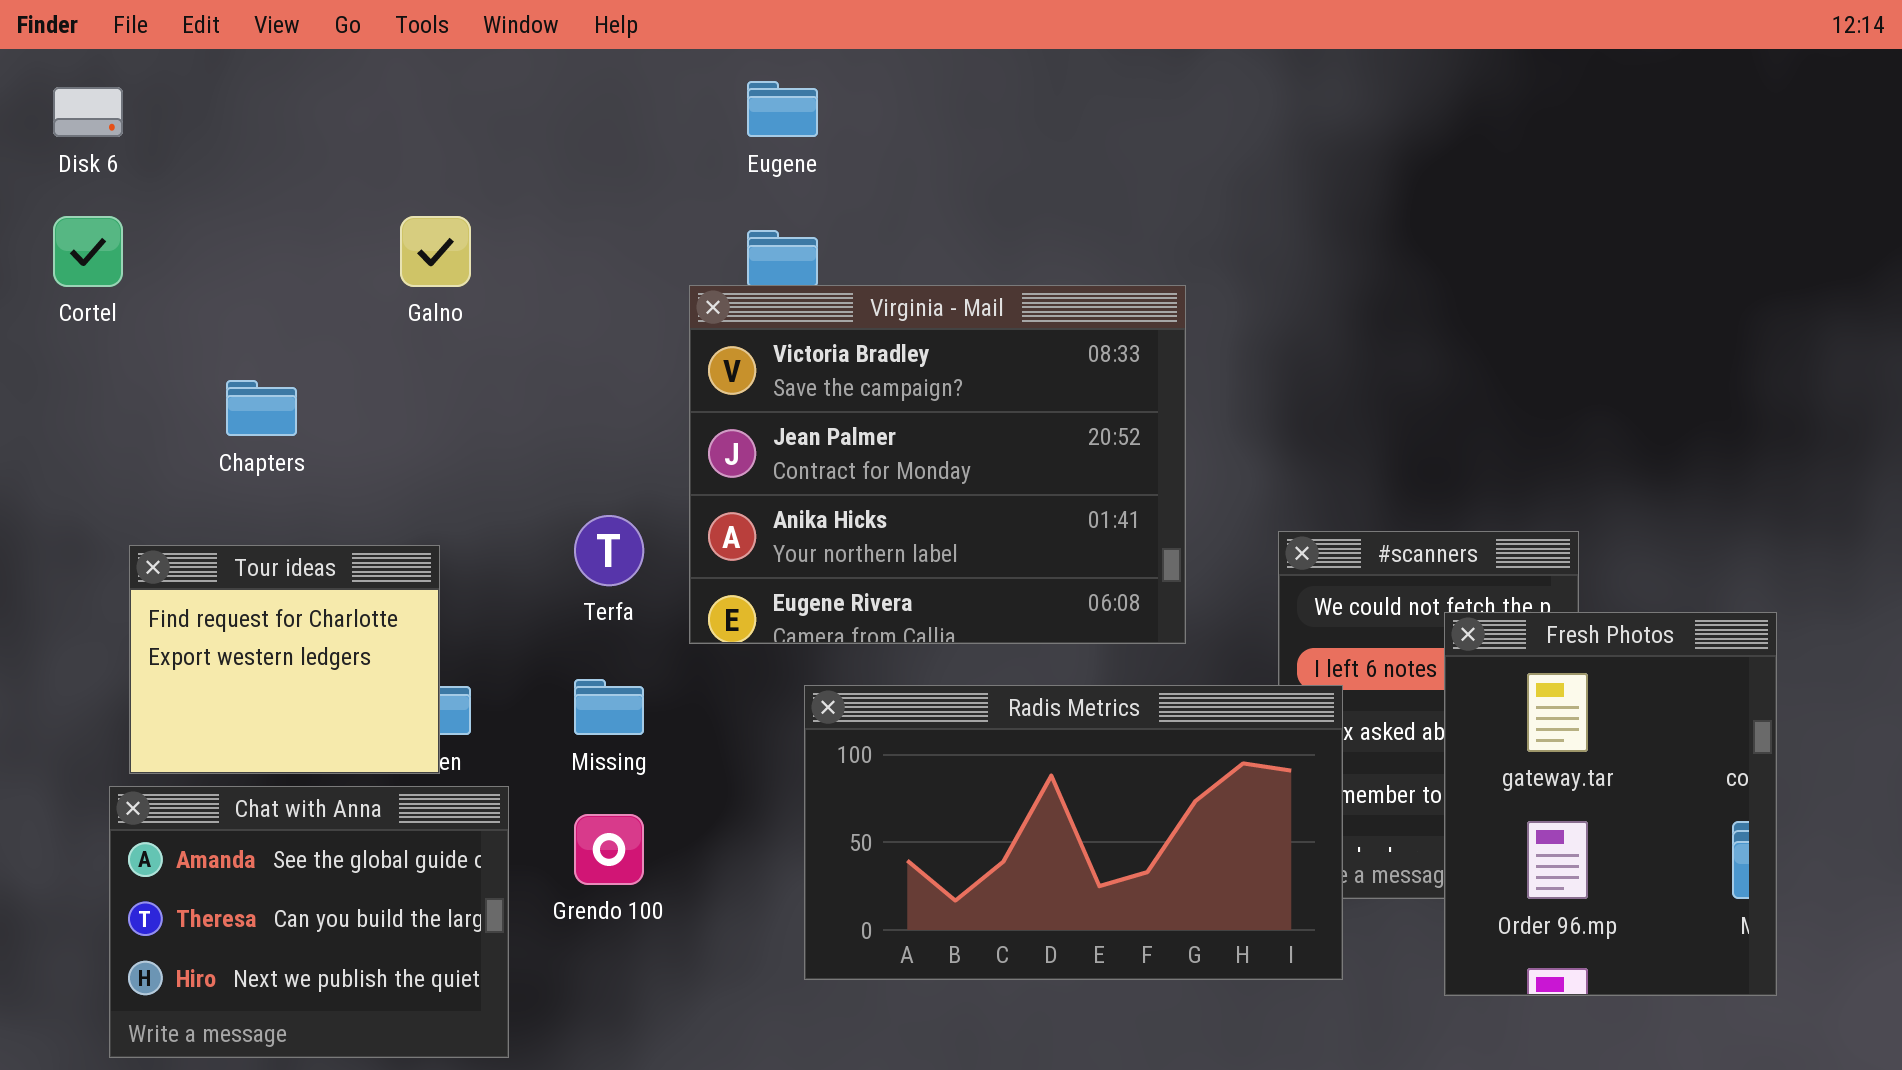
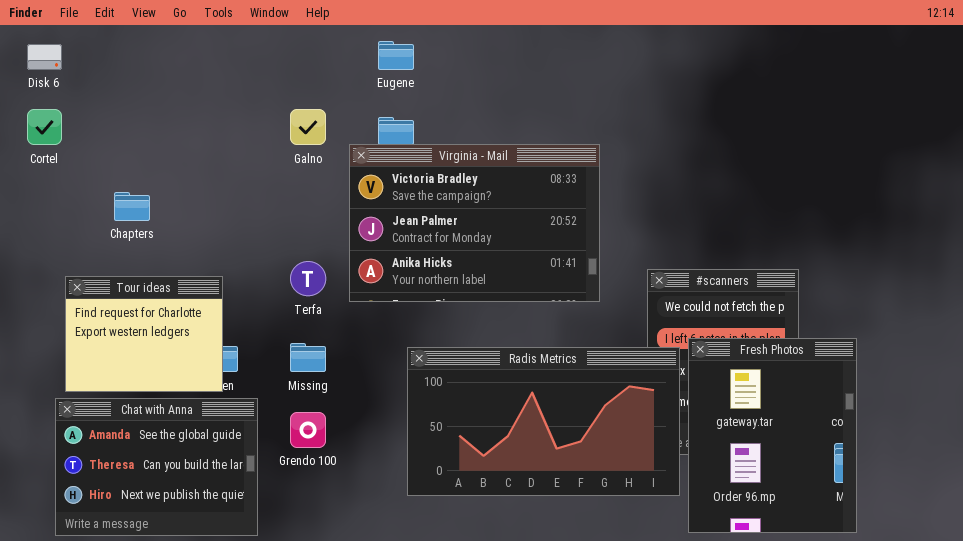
Galno: [400,216,471,287] -> [290,109,326,145], moved
Virginia - Mail: [689,285,1186,644] -> [349,144,600,302], resized
Fresh Photos: [1444,612,1777,996] -> [688,338,857,533], moved

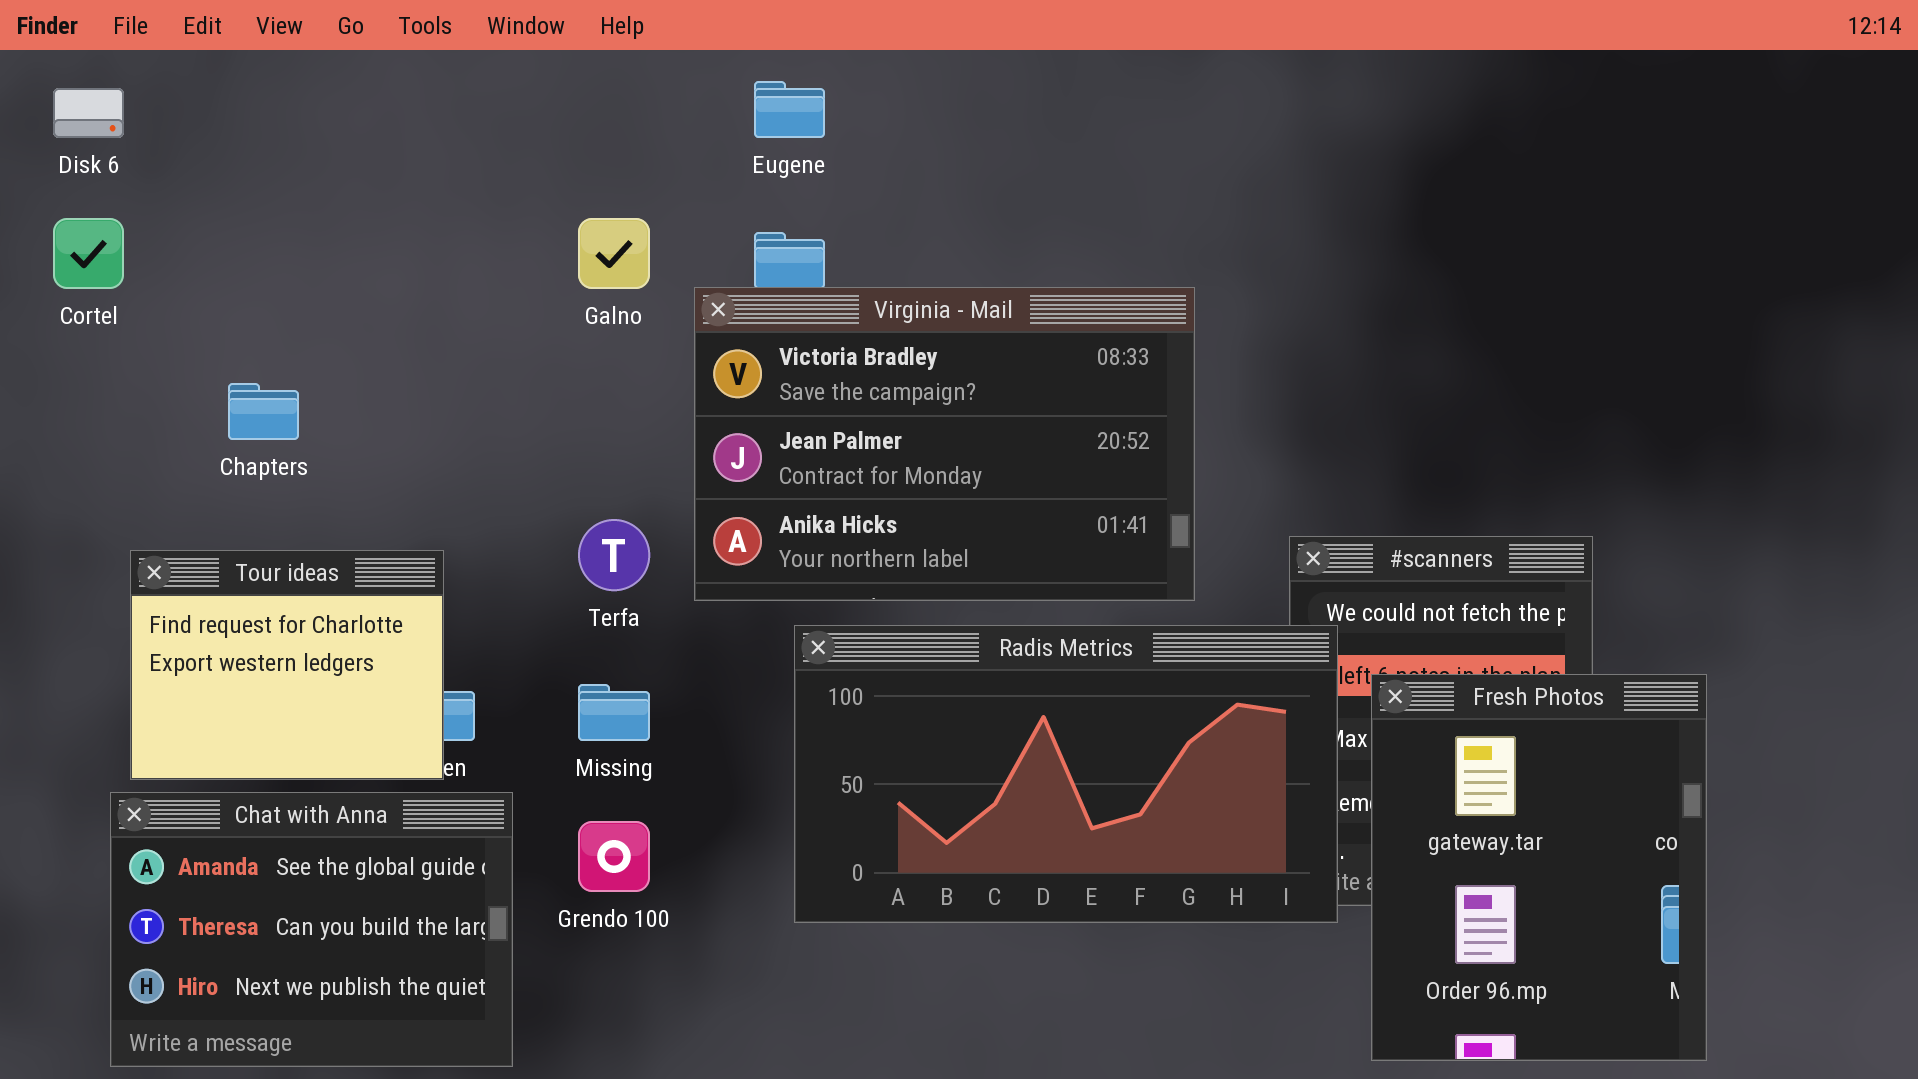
Radis Metrics: [407,347,680,496] -> [794,625,1338,923], moved

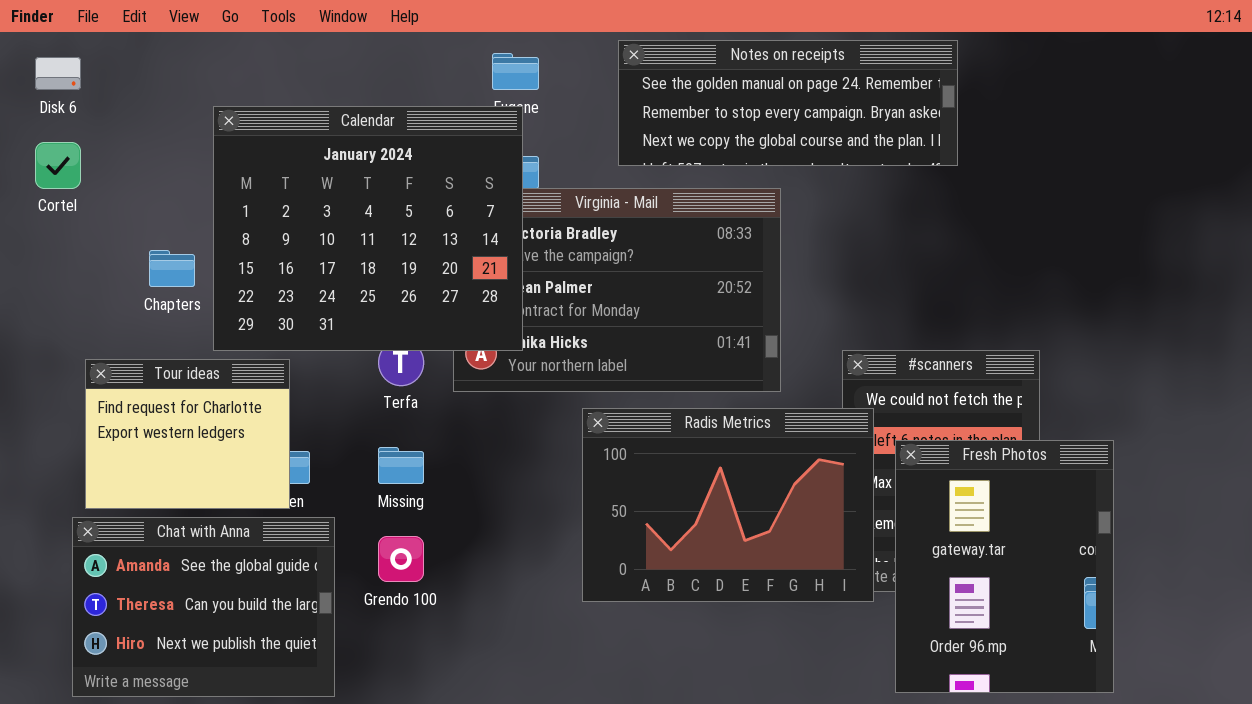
Notes on receipts: none -> [618,40,958,166], opened
Calendar: none -> [213,106,523,351], opened
Radis Metrics: [794,625,1338,923] -> [582,408,874,602], resized

